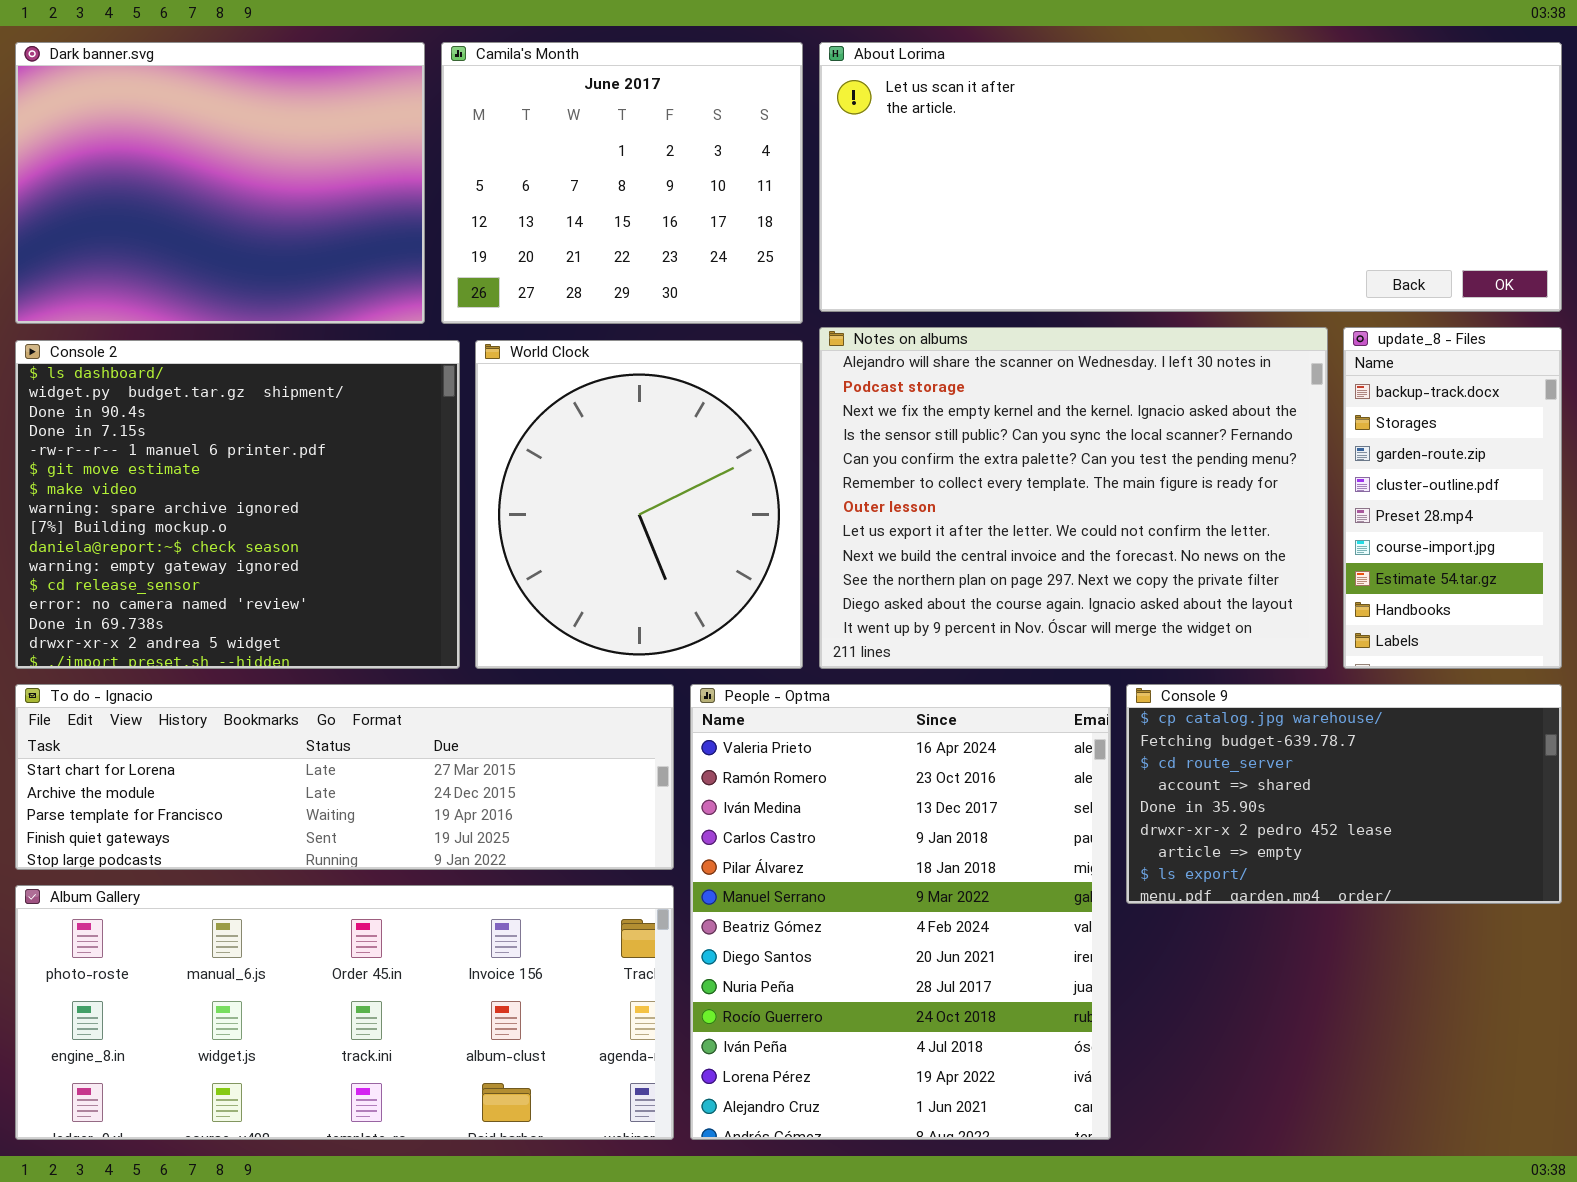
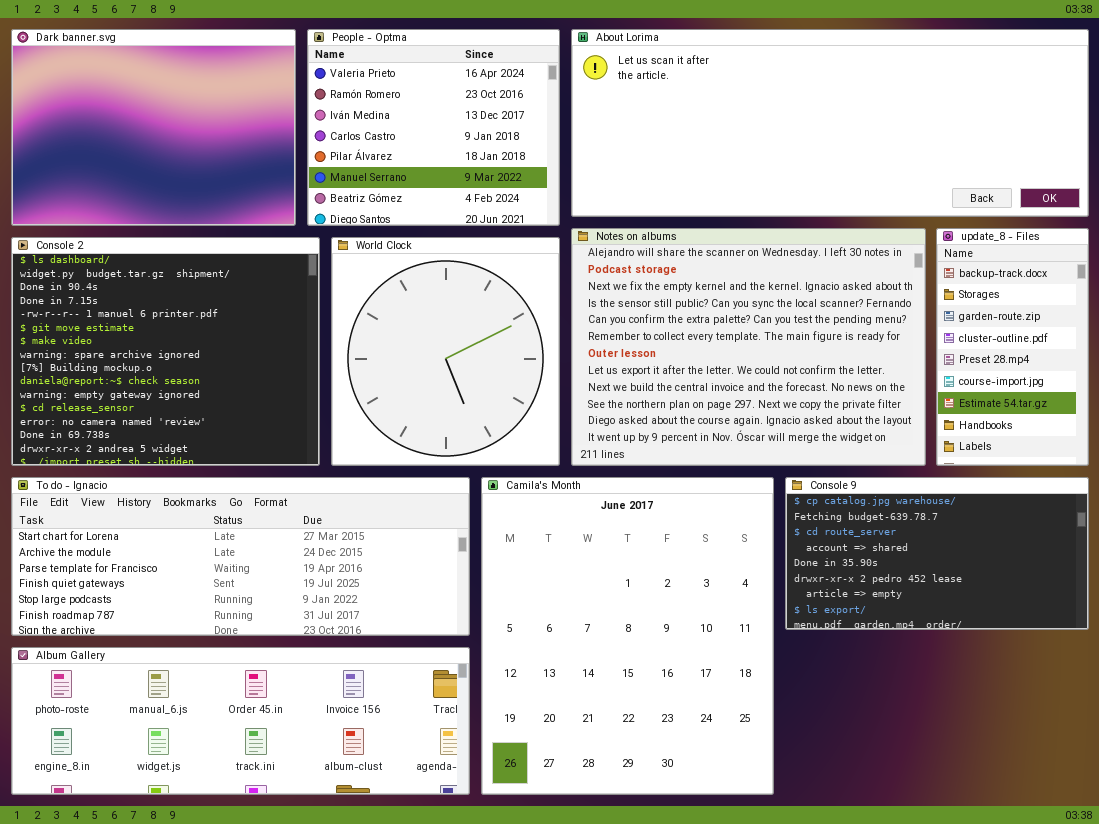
Camila's Month: [441,42,803,324] -> [481,477,774,795], moved, resized
To do - Ignacio: [15,684,674,870] -> [11,477,470,636], resized
People - Optma: [690,684,1111,1140] -> [307,29,560,226], moved, resized
Album Gallery: [15,885,674,1140] -> [11,647,470,795], resized

